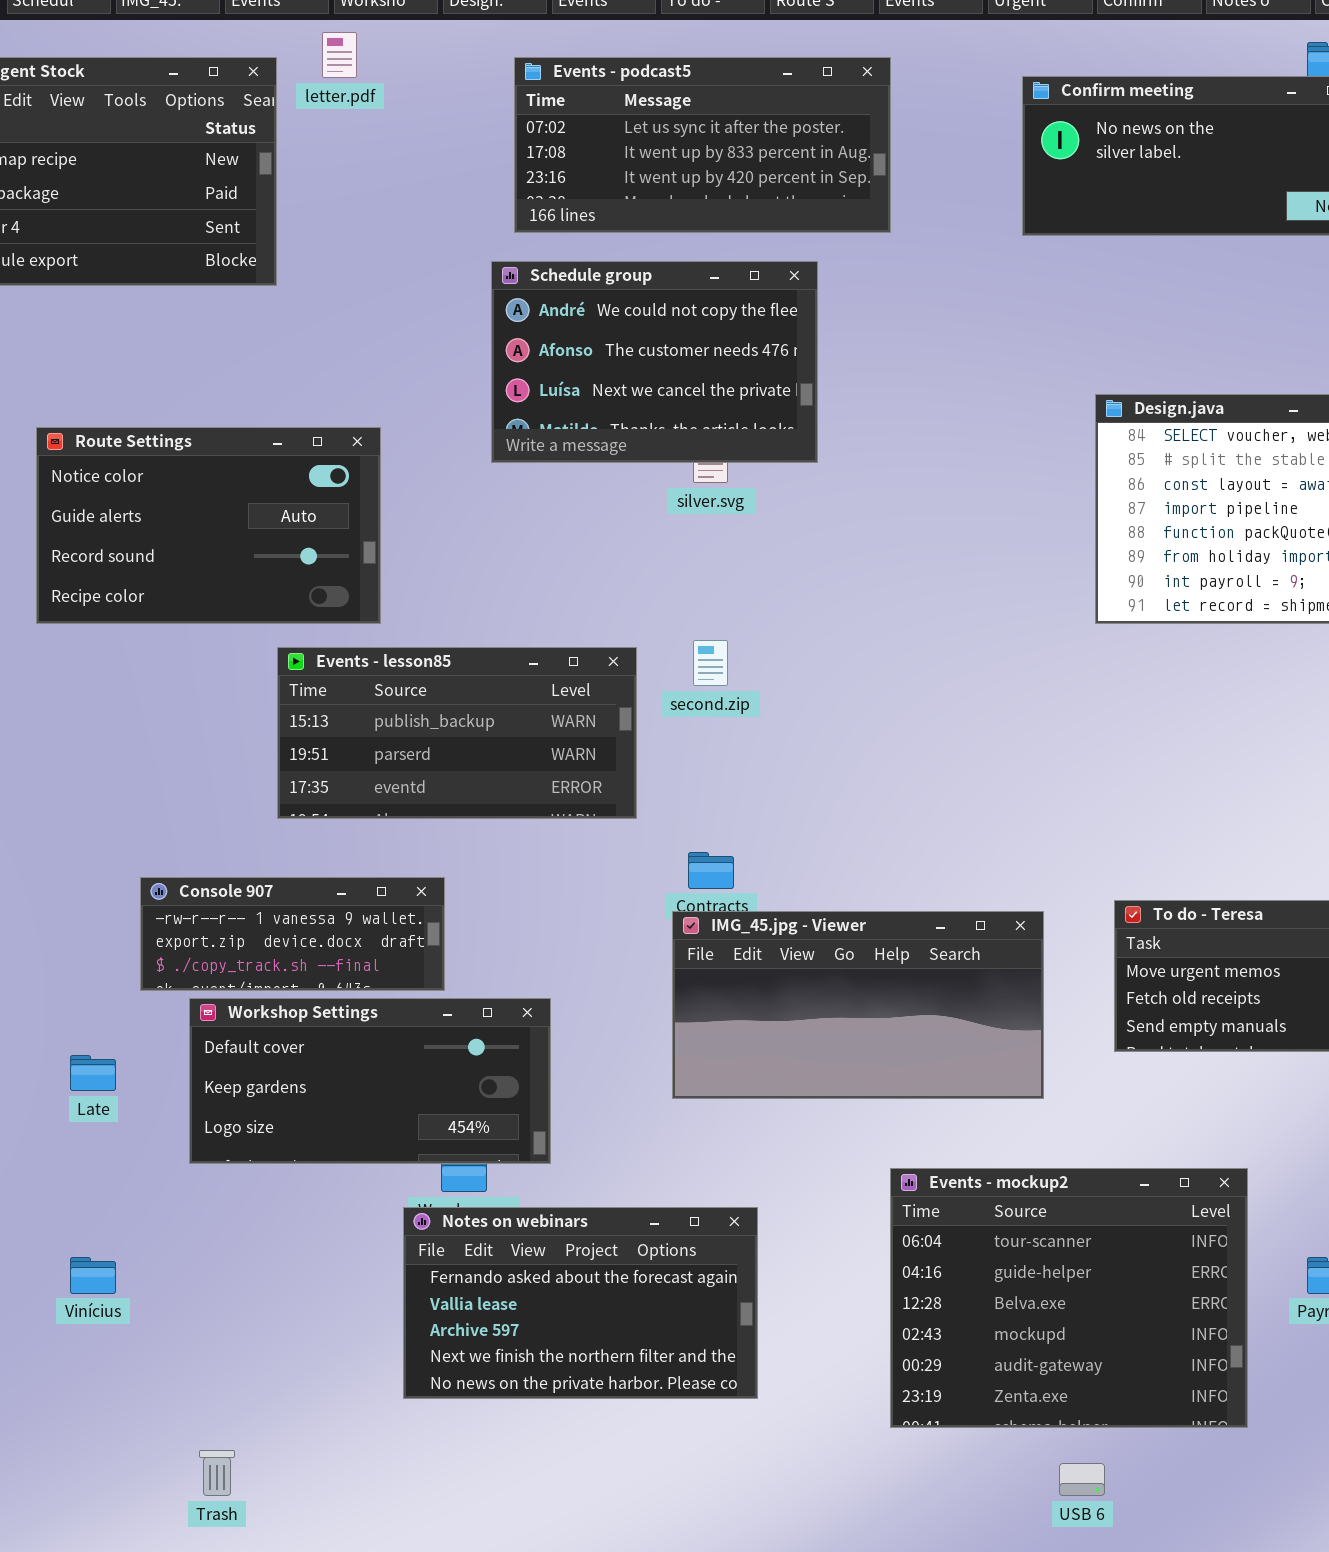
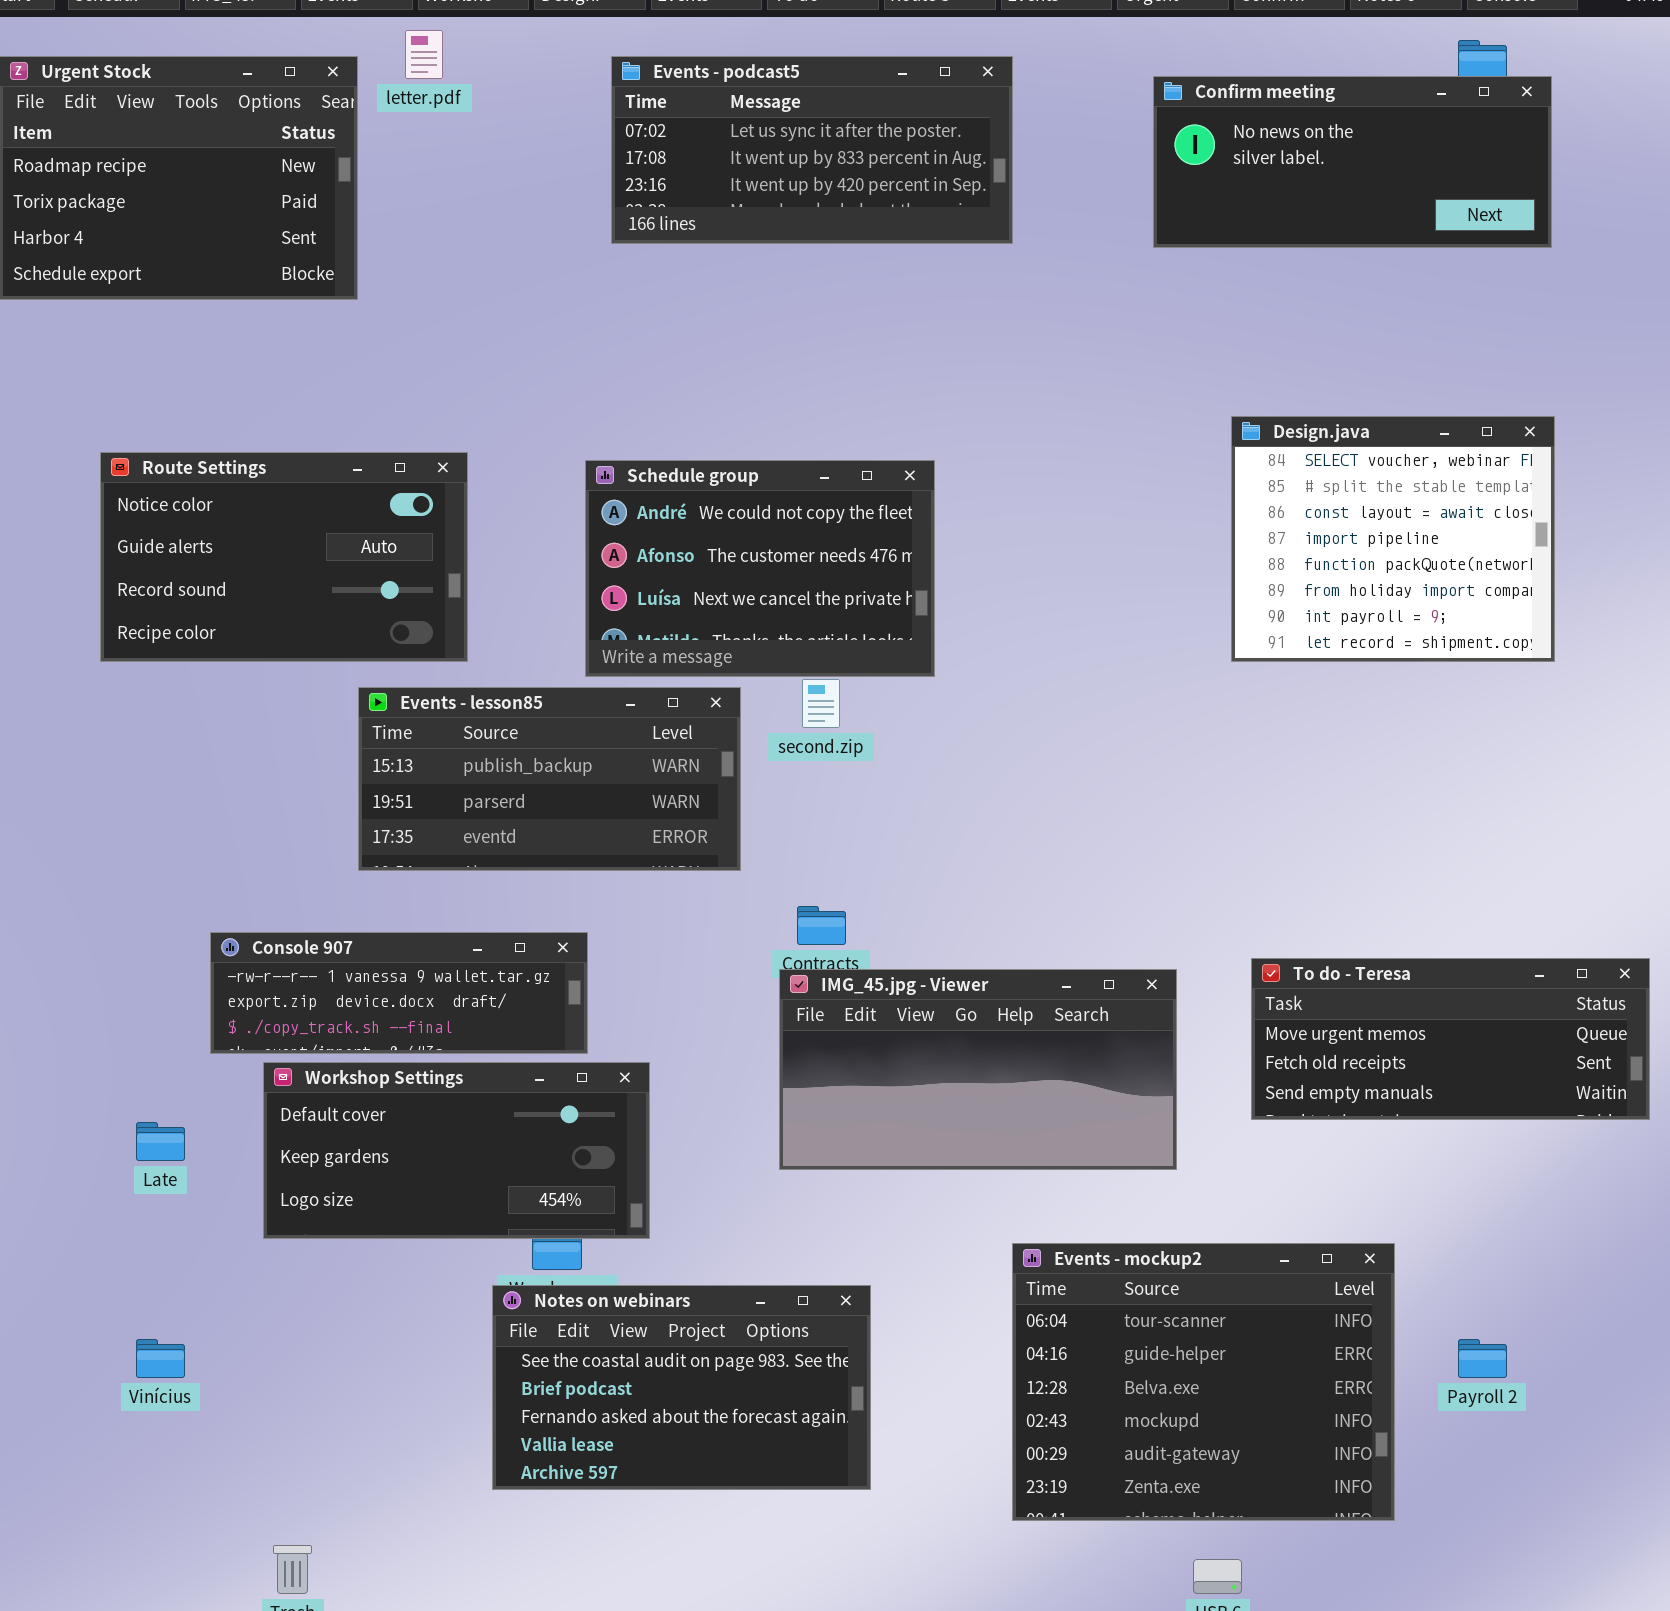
Schedule group: [491,261,818,463] -> [585,460,935,677], moved
Console 907: [140,877,445,991] -> [210,932,588,1054], resized
Notes on webinars: [403,1207,758,1399] -> [492,1285,871,1490], scrolled up 2 rows

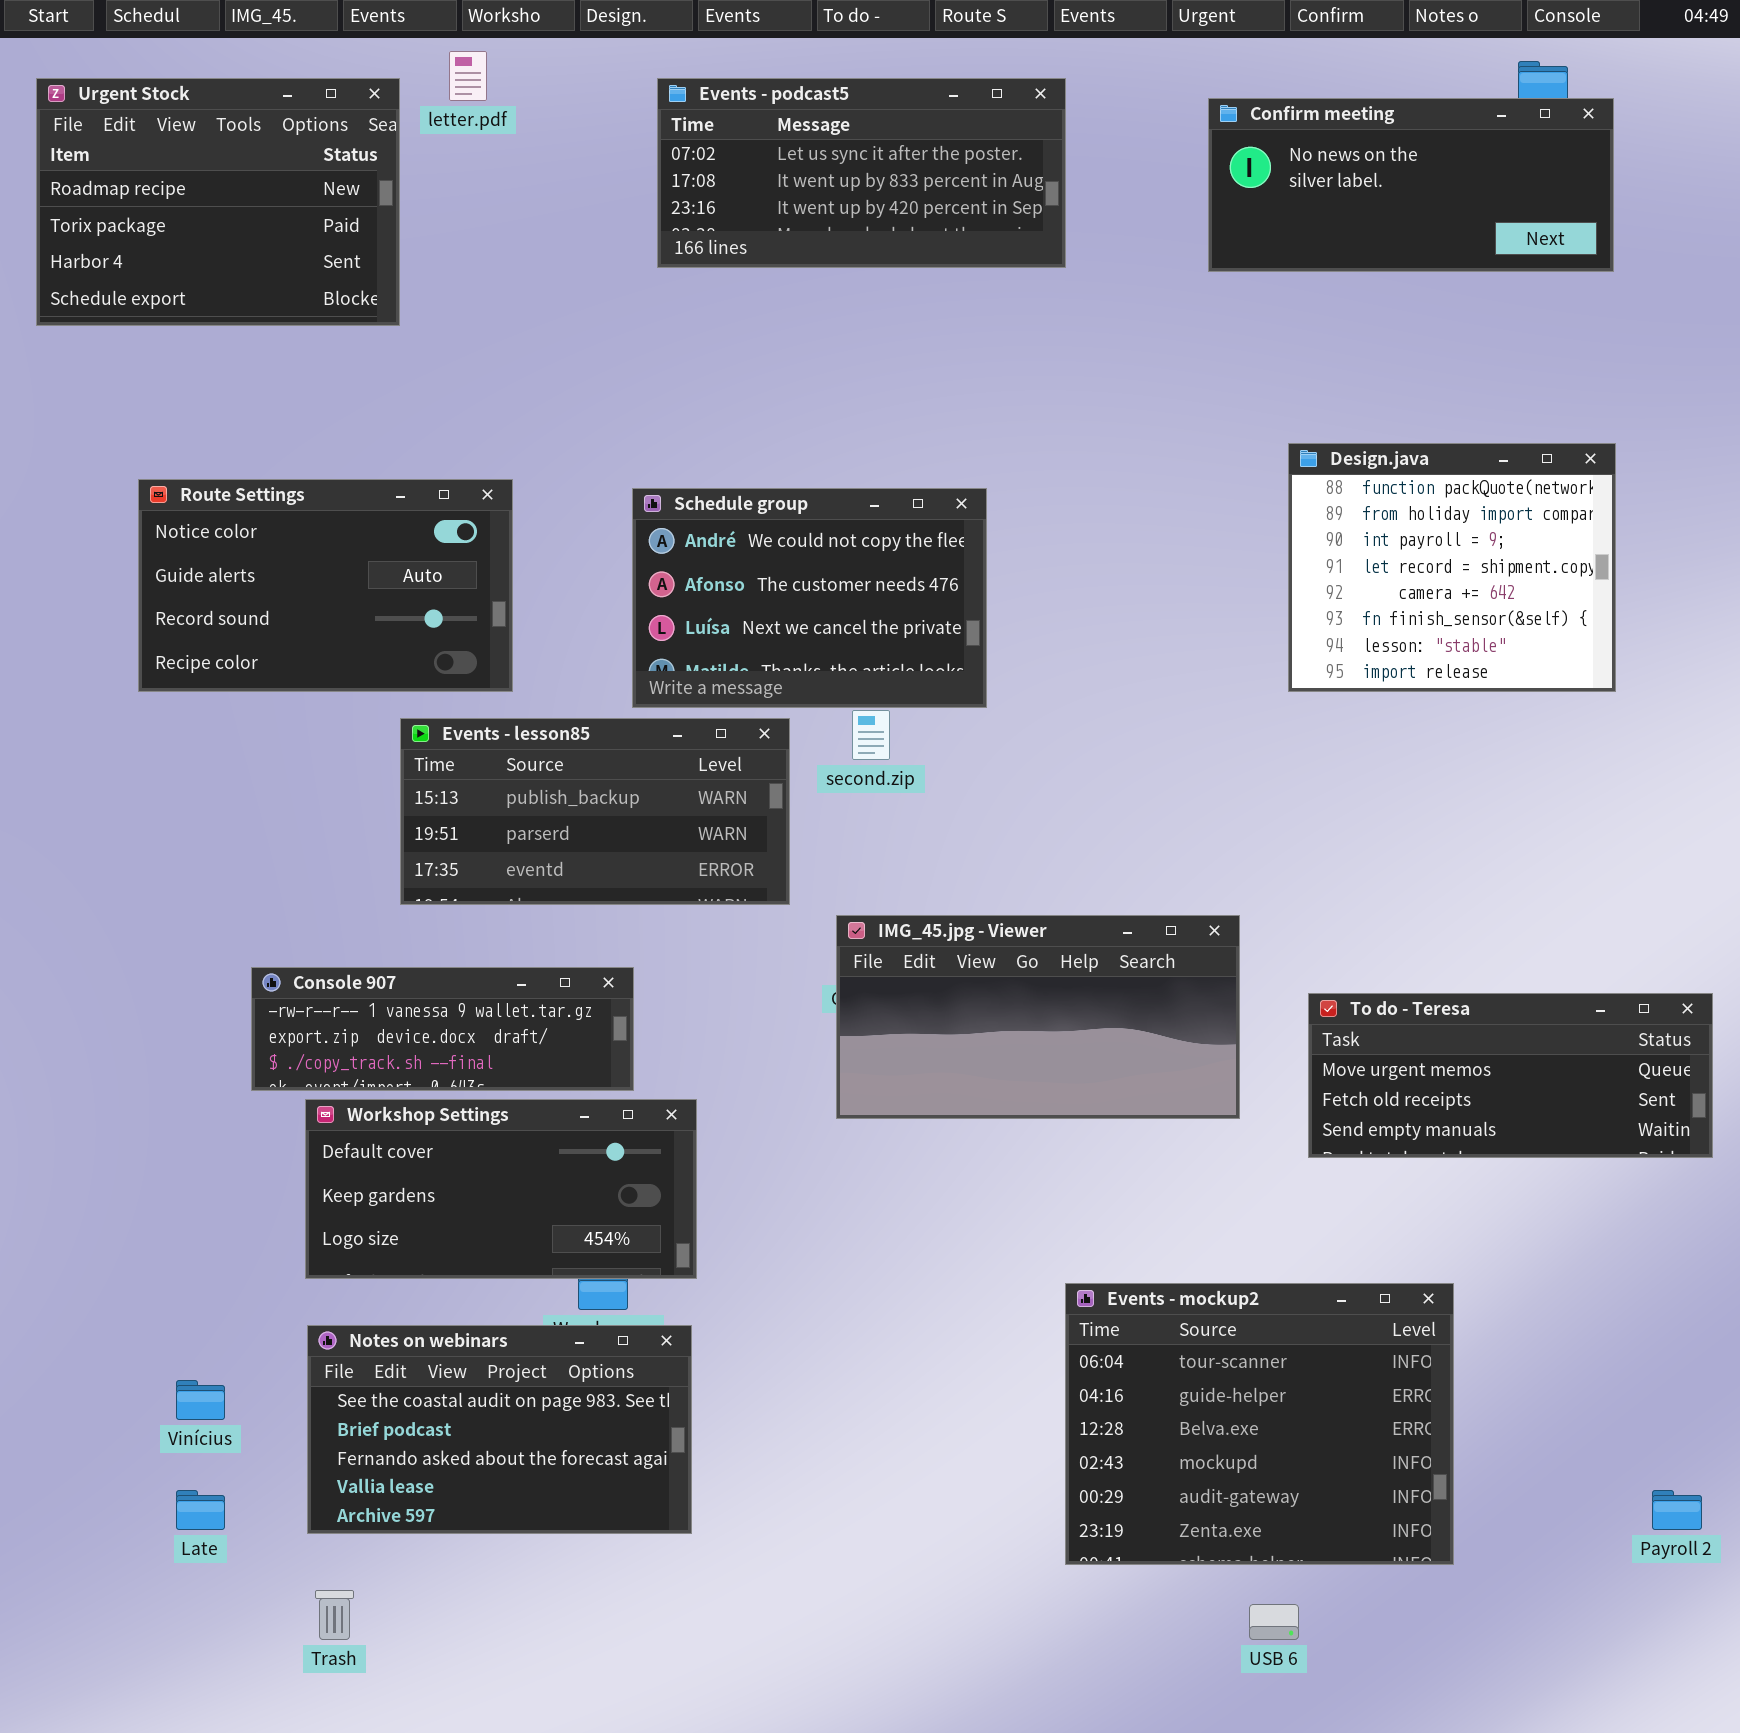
Design.java: [1231,416,1555,662] -> [1288,443,1616,692], scrolled down 4 rows
IMG_45.jpg - Viewer: [779,969,1177,1170] -> [836,915,1240,1119], moved
Late: [136,1122,185,1161] -> [176,1490,225,1530], moved
Notes on webinars: [492,1285,871,1490] -> [307,1325,692,1534], moved
Payroll 2: [1458,1339,1507,1378] -> [1652,1490,1702,1530], moved

